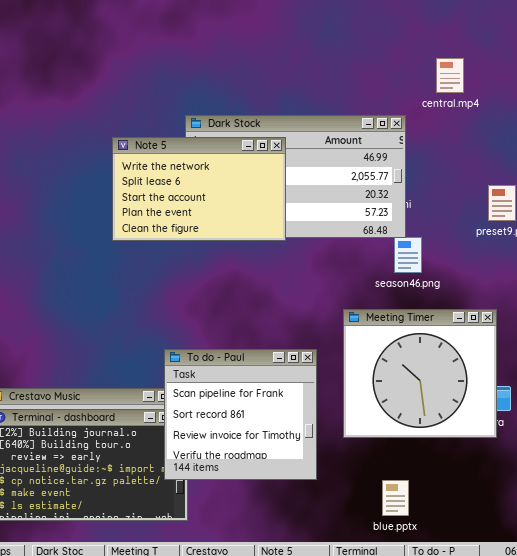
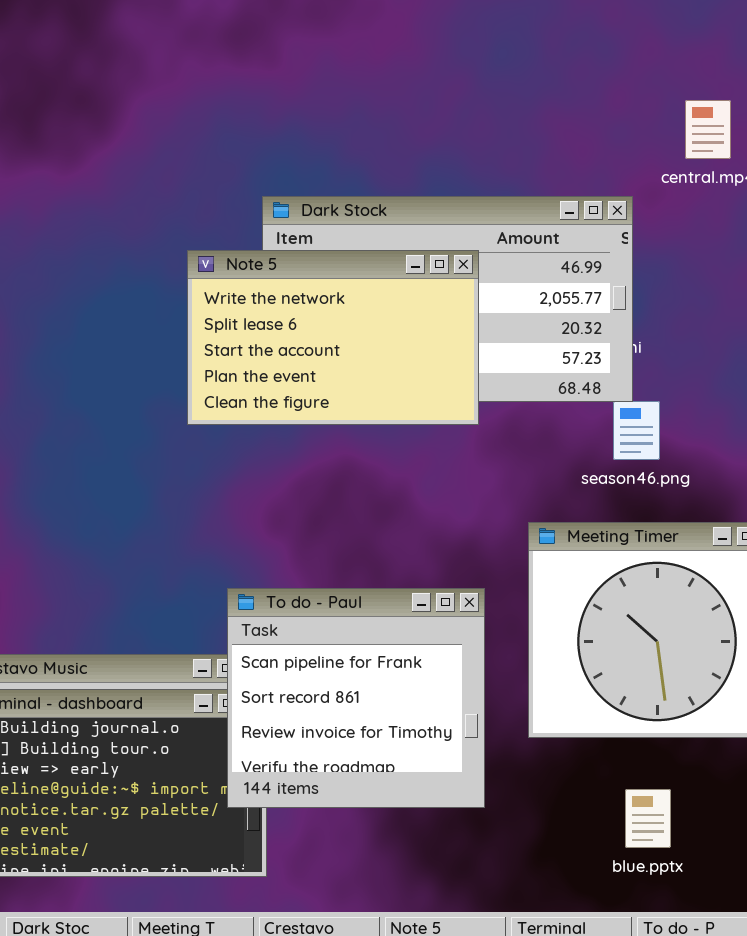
Note 5: [112,137,286,241] -> [187,250,479,425], moved
blue.pptx: [382,480,409,516] -> [625,789,671,848], moved

